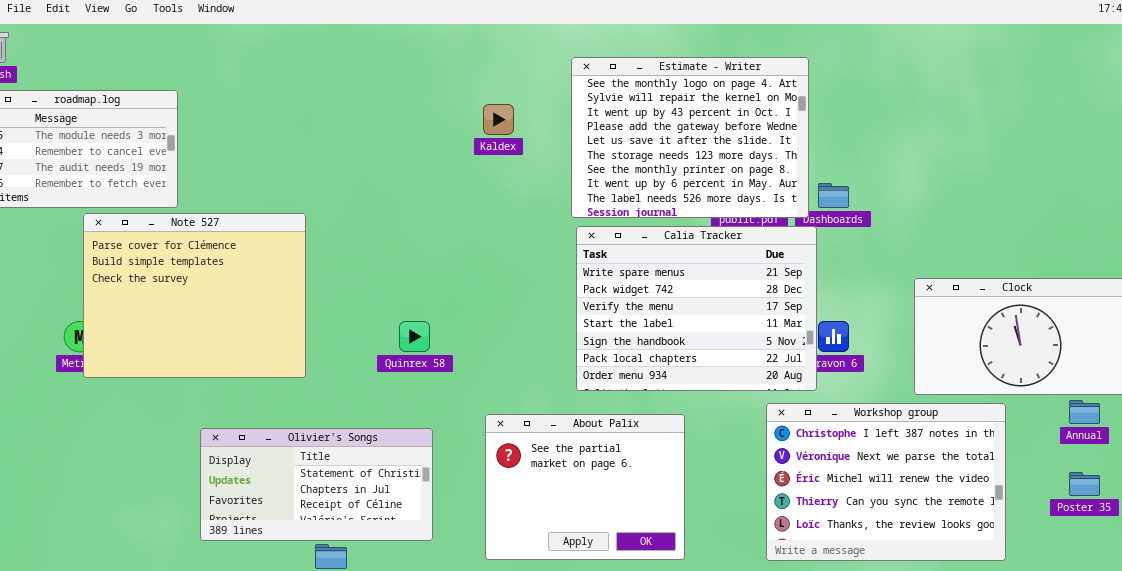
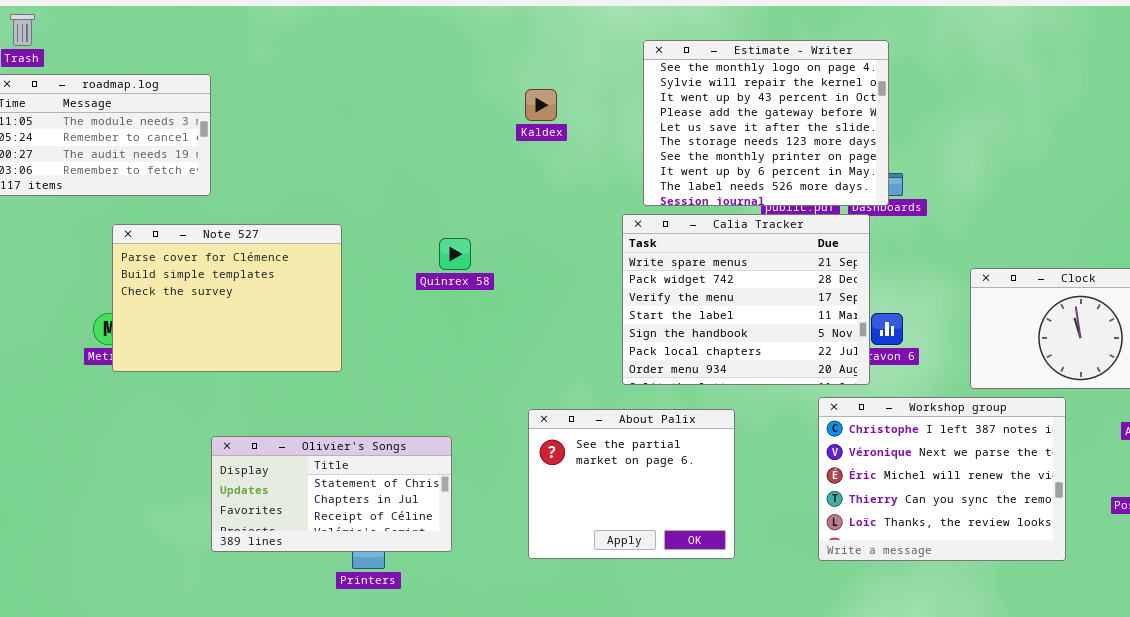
Estimate - Writer: [571,57,809,218] -> [643,40,889,206], moved
Note 527: [83,213,306,378] -> [112,224,342,372], resized
Quinrex 58: [399,321,430,352] -> [439,238,471,270], moved
Olivier's Songs: [200,428,433,541] -> [211,436,452,552], moved

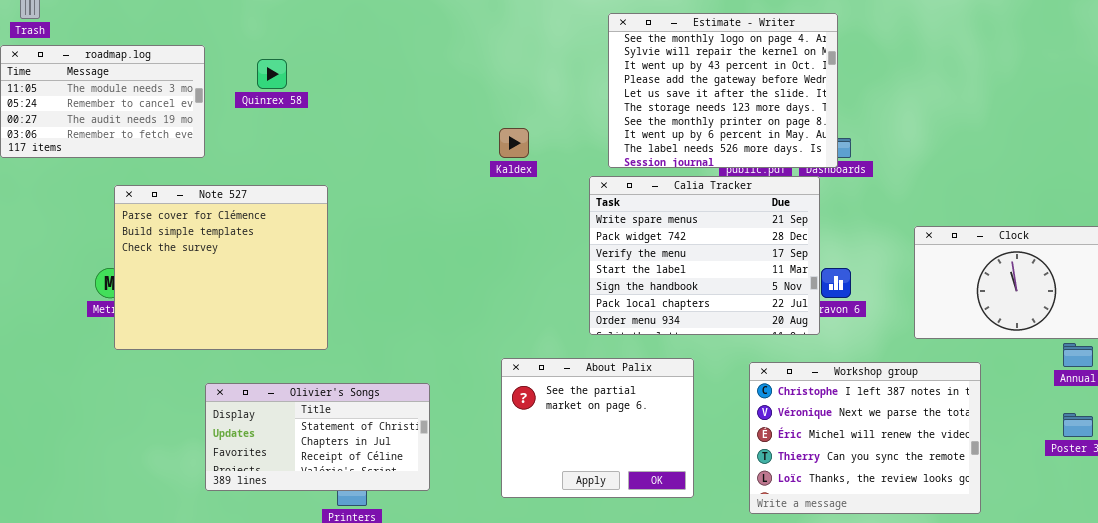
Kaldex: [525,89,557,121] -> [499,128,529,158], moved
Note 527: [112,224,342,372] -> [114,185,328,350], resized
Quinrex 58: [439,238,471,270] -> [257,59,287,89], moved
Workshop group: [818,397,1066,561] -> [749,362,981,514], moved

